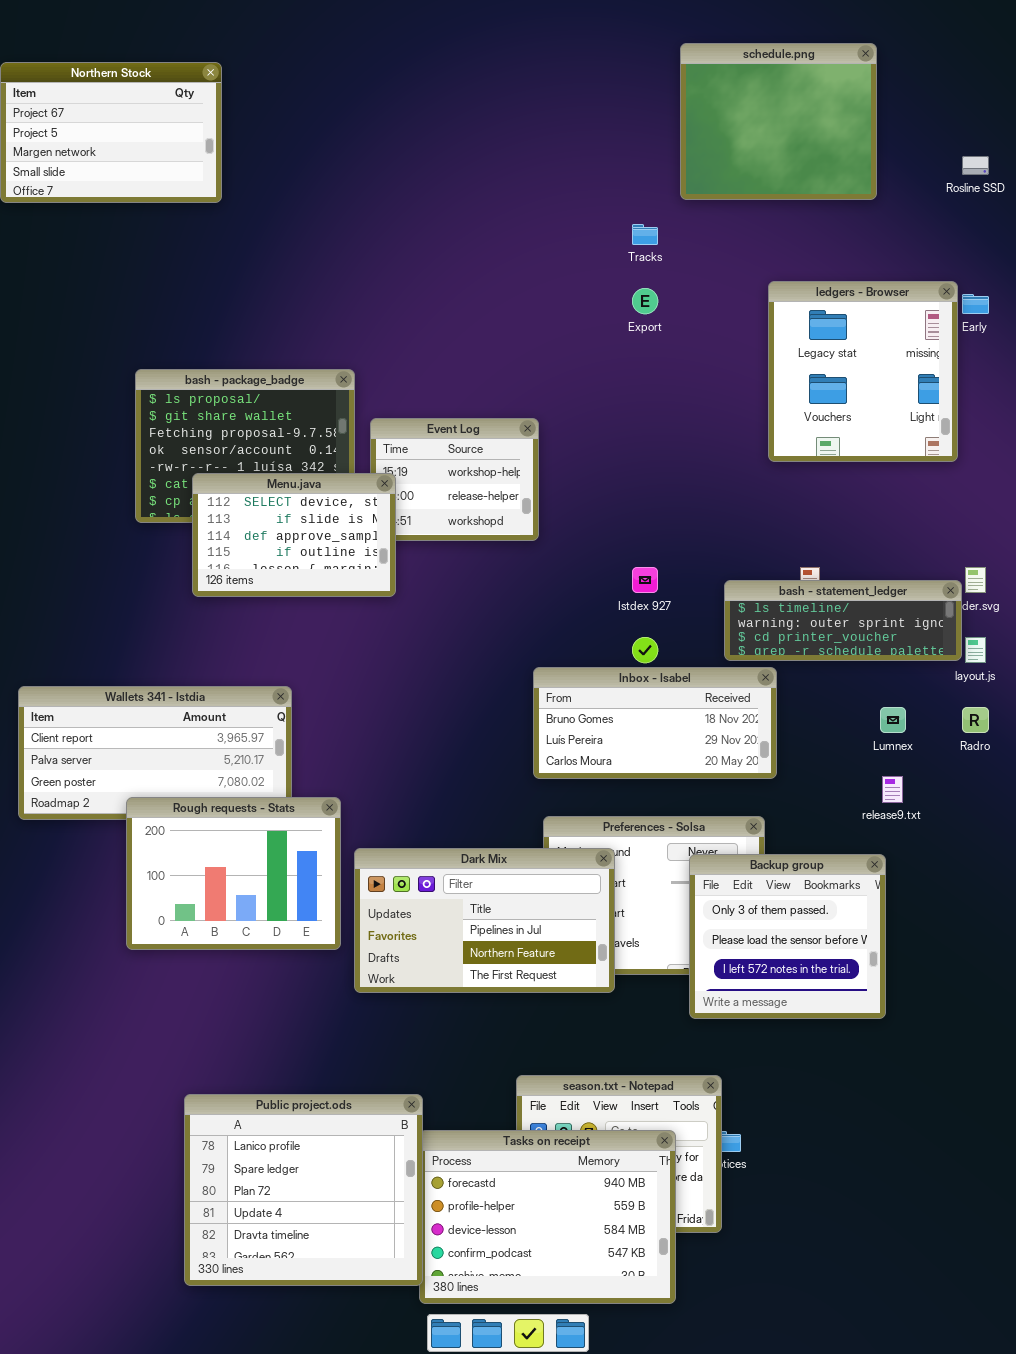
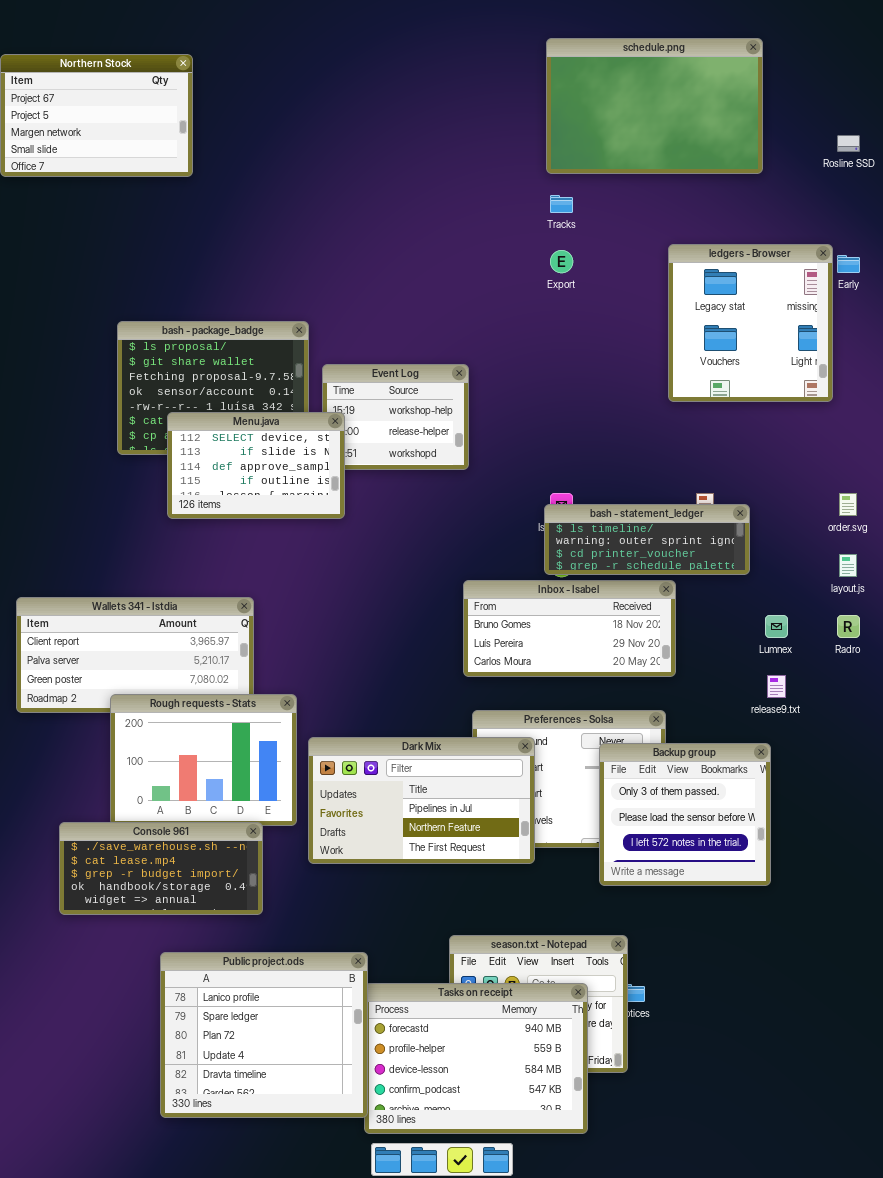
schedule.png: [680,43,877,200] -> [546,38,763,174], resized
bash - statement_ledger: [724,580,962,661] -> [544,504,750,575], moved
Console 961: none -> [59,822,263,915], opened

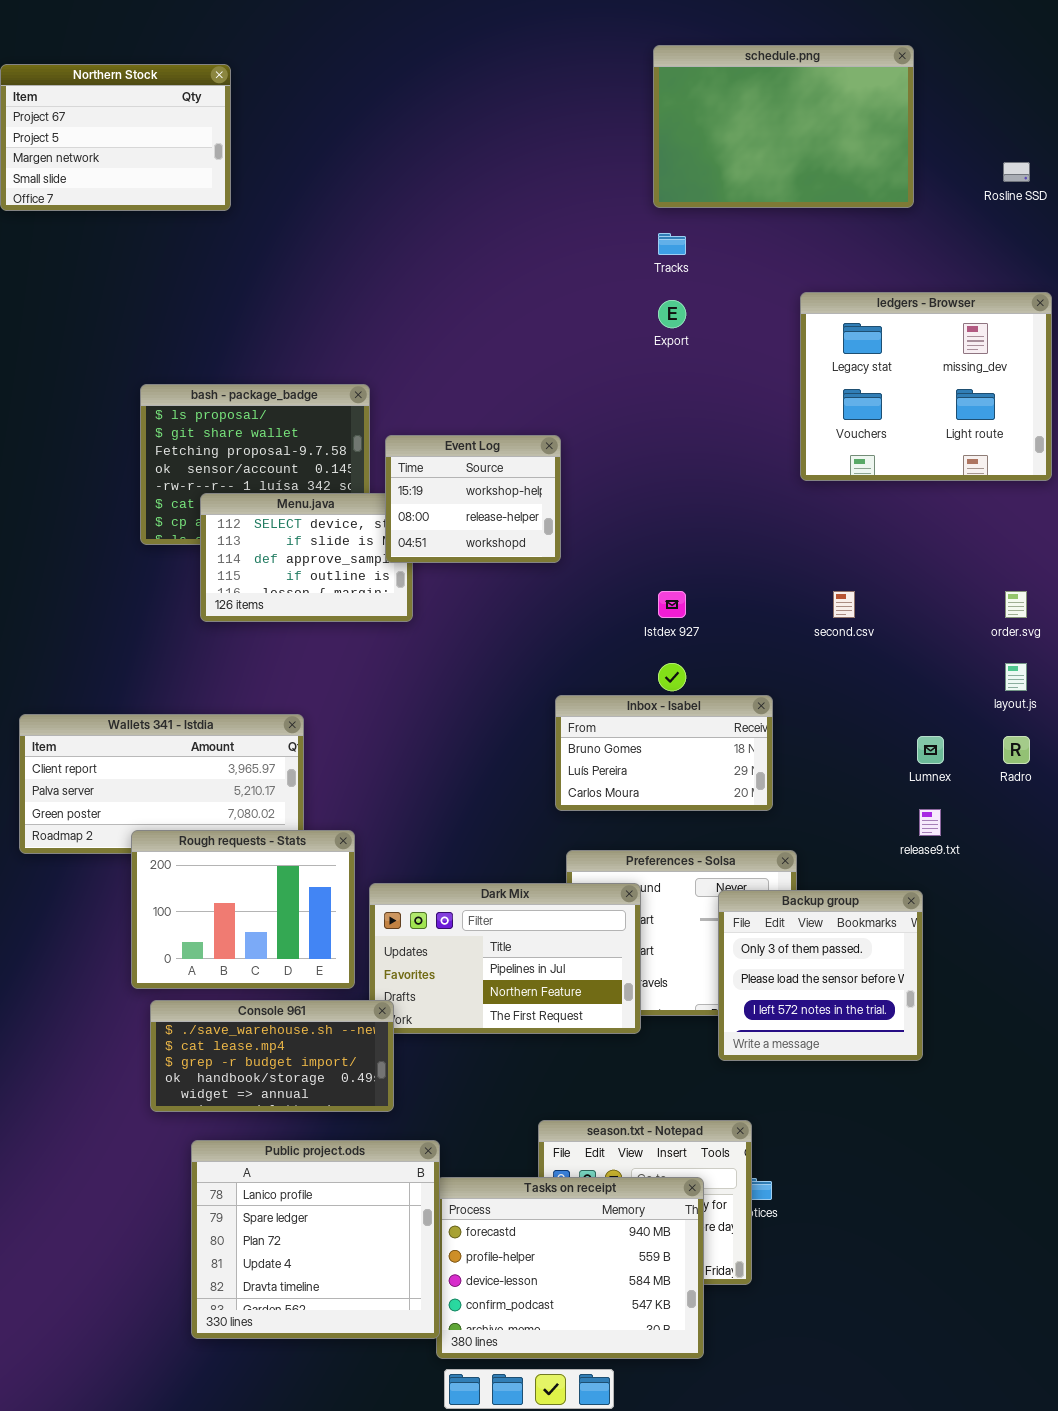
ledgers - Browser: [668,244,833,402] -> [800,292,1052,481], resized
Event Log: [322,364,469,470] -> [385,435,561,563], raised
bash - statement_ledger: [544,504,750,575] -> none, closed
Inbox - Isabel: [463,580,676,677] -> [555,695,773,811], resized
Console 961: [59,822,263,915] -> [150,1000,394,1112], moved

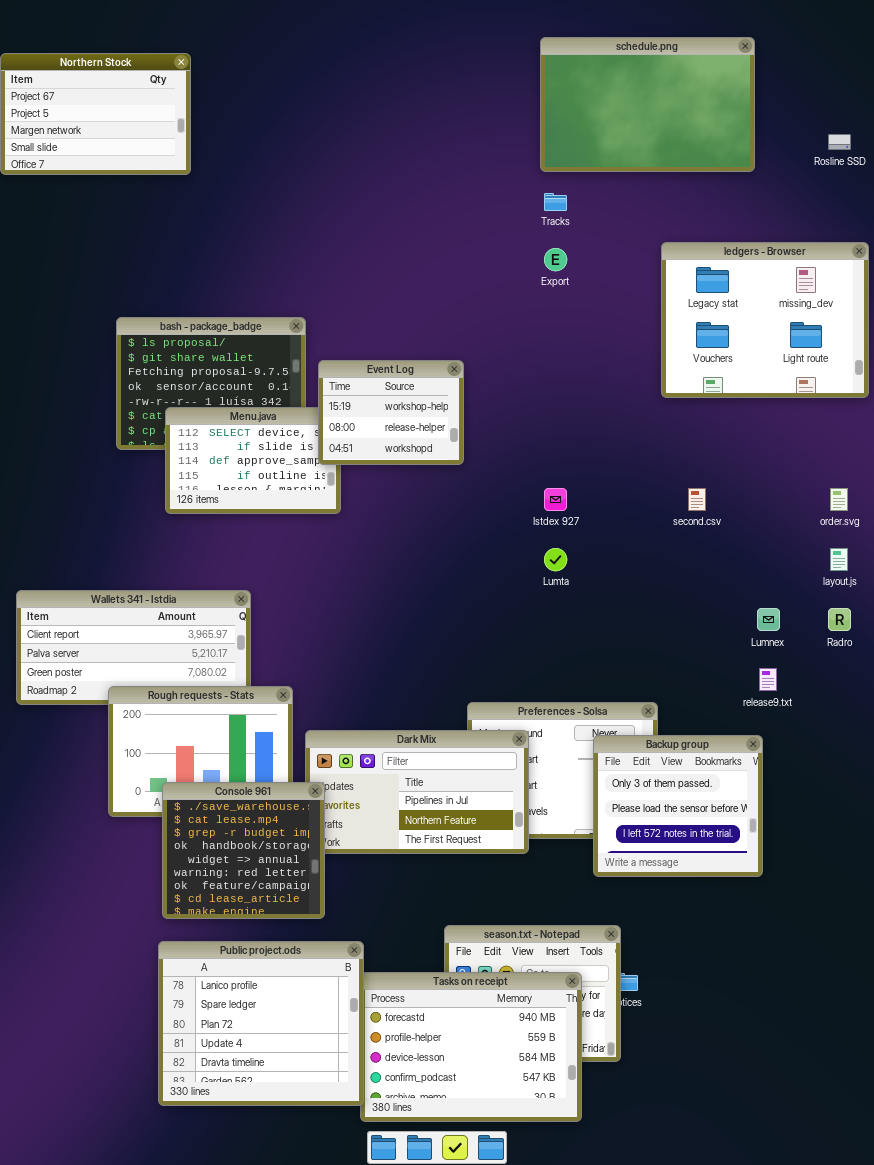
Inbox - Isabel: [555,695,773,811] -> none, closed
Console 961: [150,1000,394,1112] -> [162,782,325,919], resized

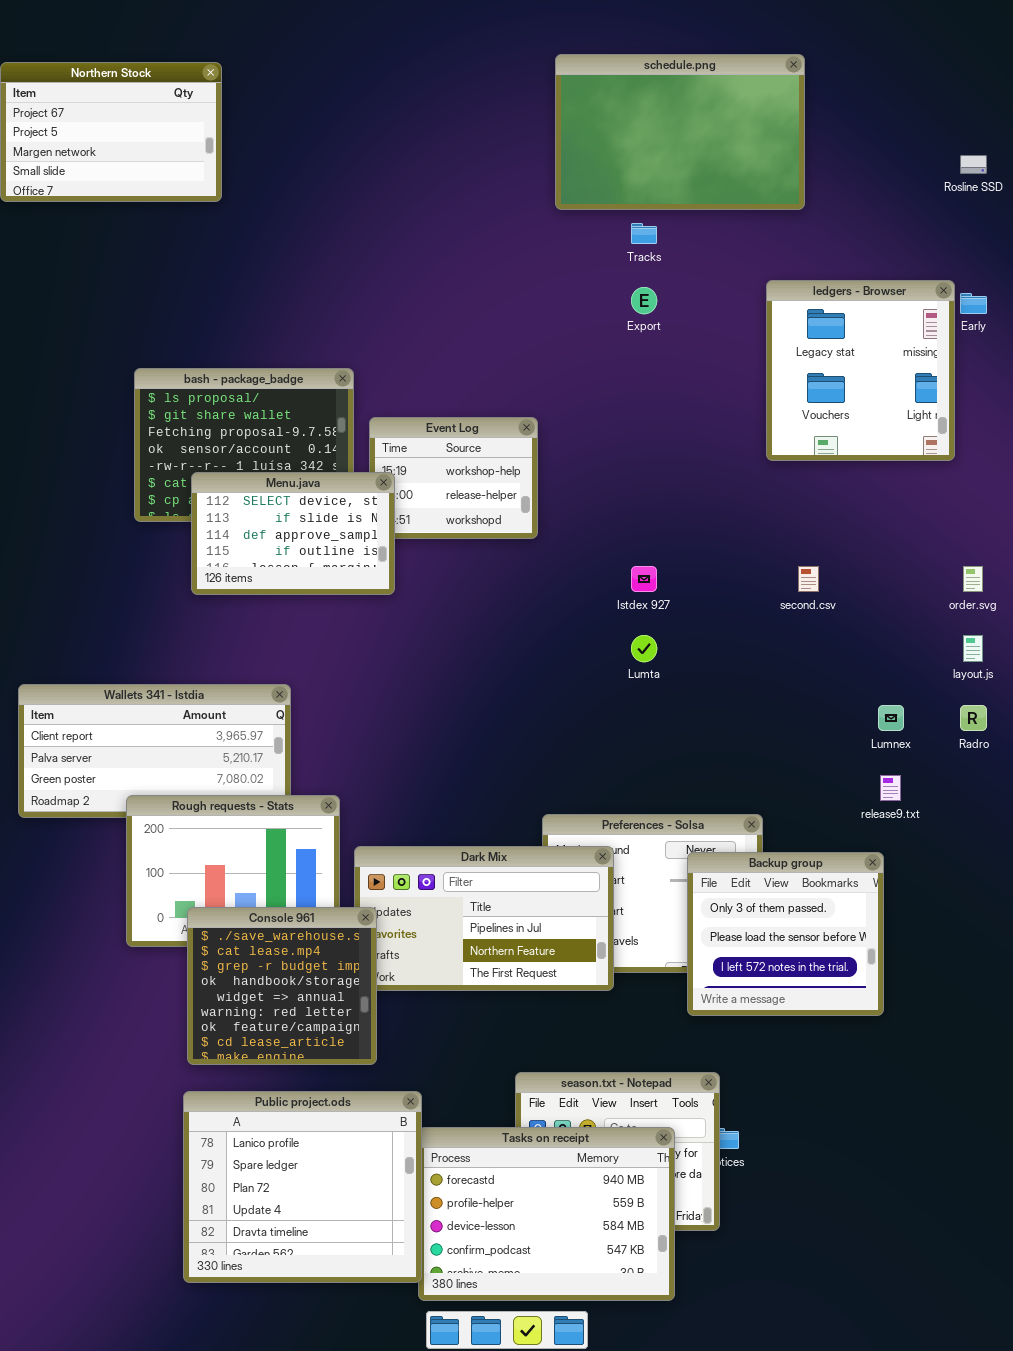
schedule.png: [540,37,755,172] -> [555,54,805,210], moved
ledgers - Browser: [661,242,869,398] -> [766,280,955,461], resized
Menu.java: [165,407,341,514] -> [191,472,395,595], raised

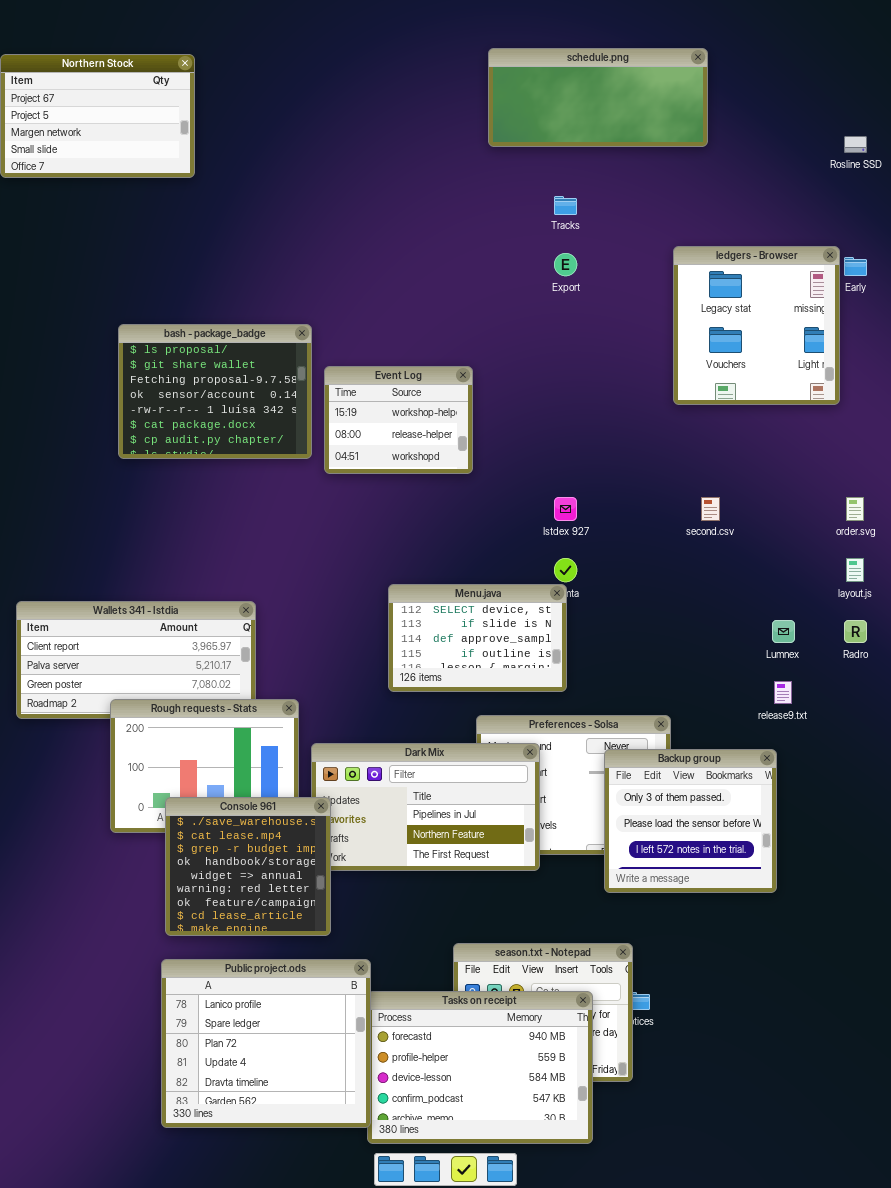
schedule.png: [555,54,805,210] -> [488,48,708,147], resized
Menu.java: [191,472,395,595] -> [388,584,567,692], moved

